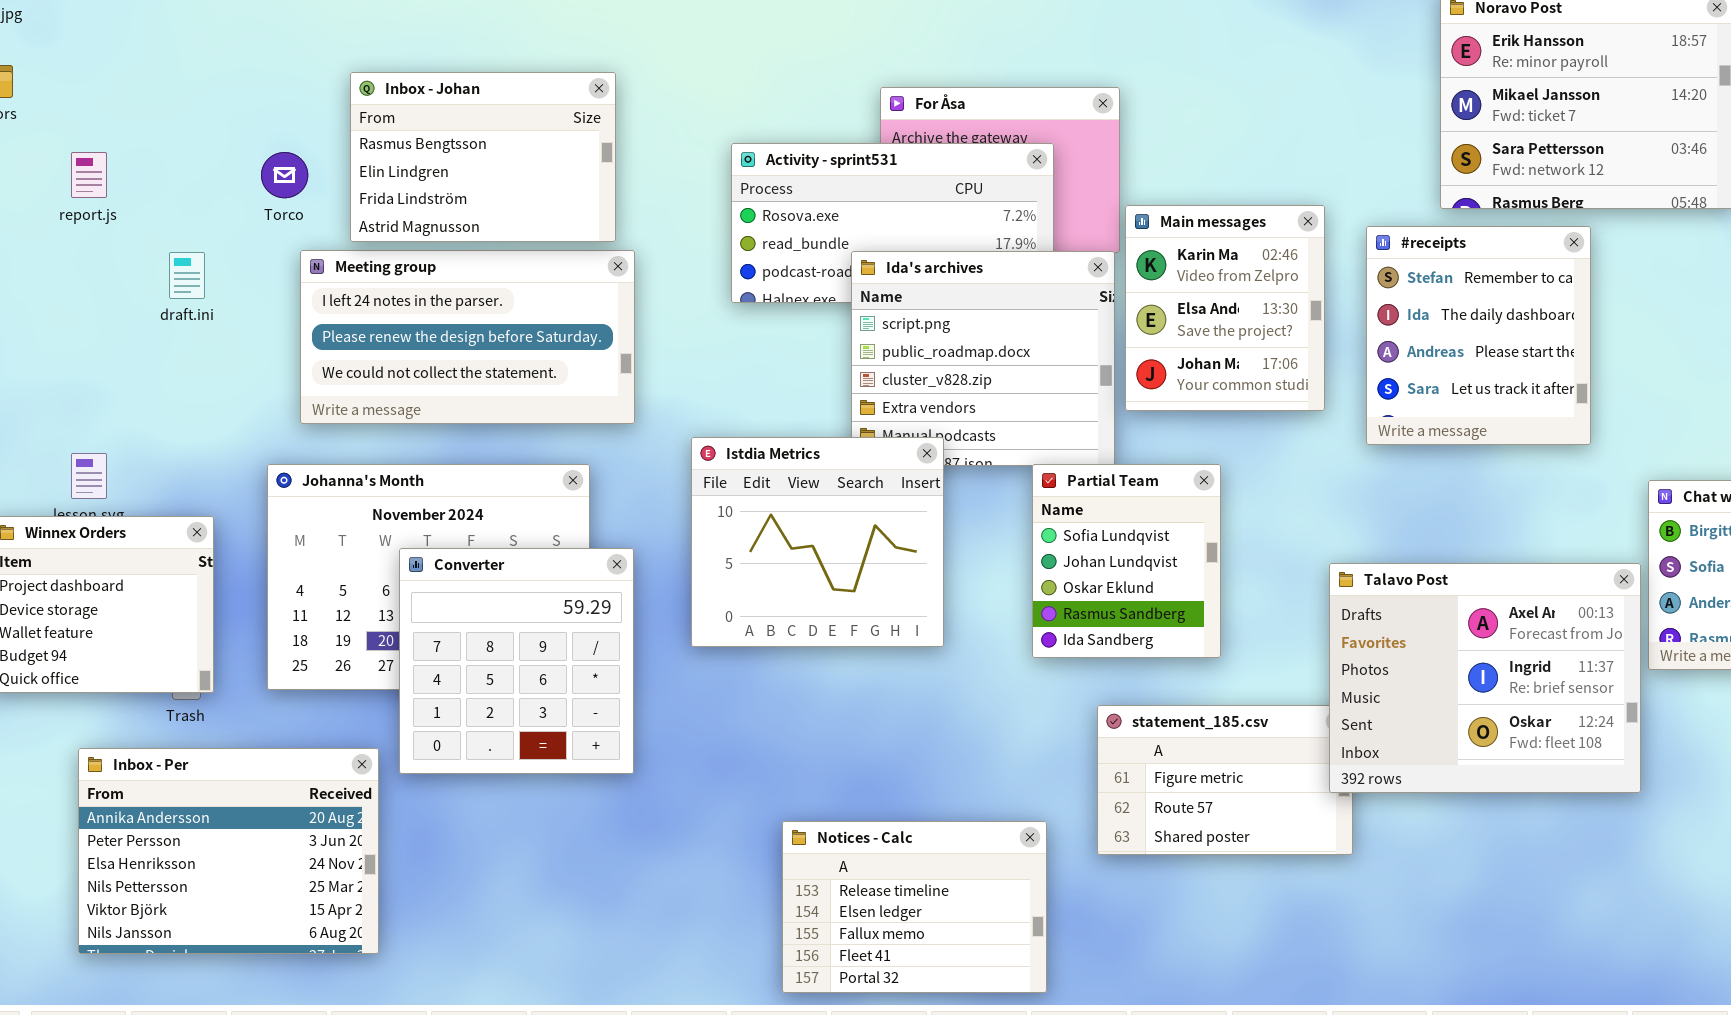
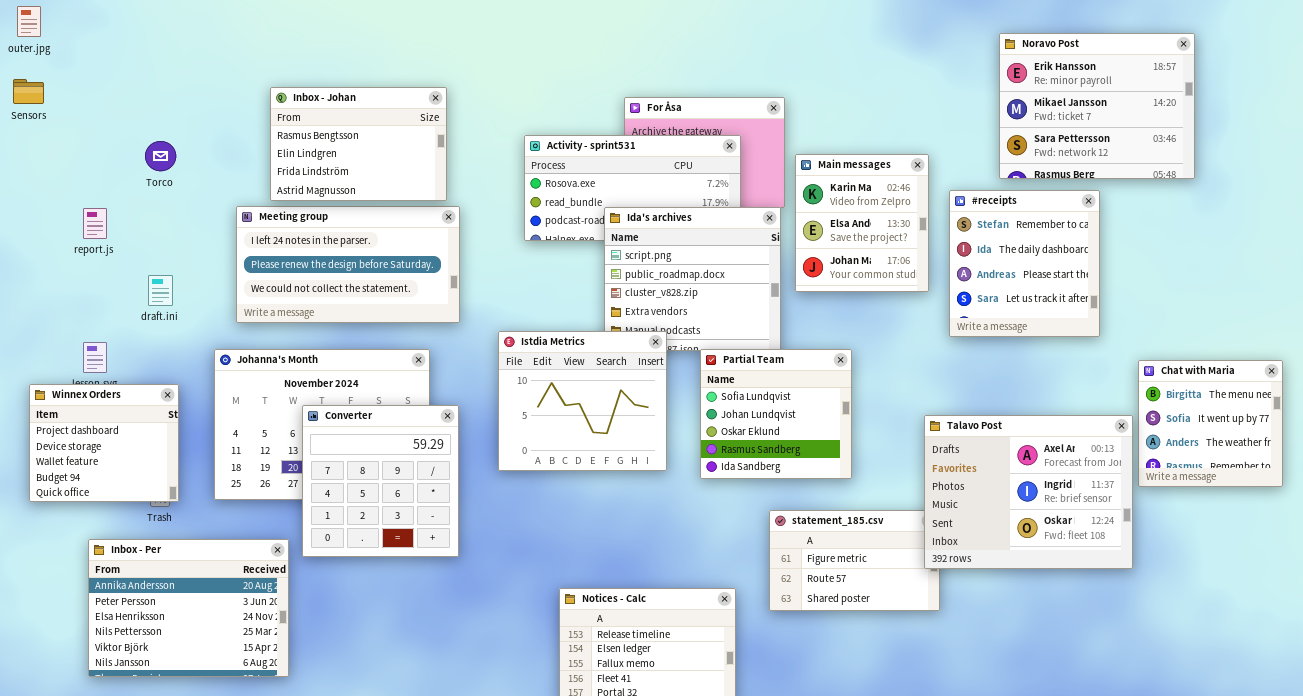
report.js: [71,152,107,198] -> [83,208,107,239], moved
Torco: [261,152,308,198] -> [145,141,176,171], moved
Main messages: [1125,205,1325,411] -> [795,154,929,292], moved
draft.ini: [169,252,205,299] -> [148,275,173,306], moved
Partial Team: [1032,464,1221,658] -> [700,349,852,479], resized

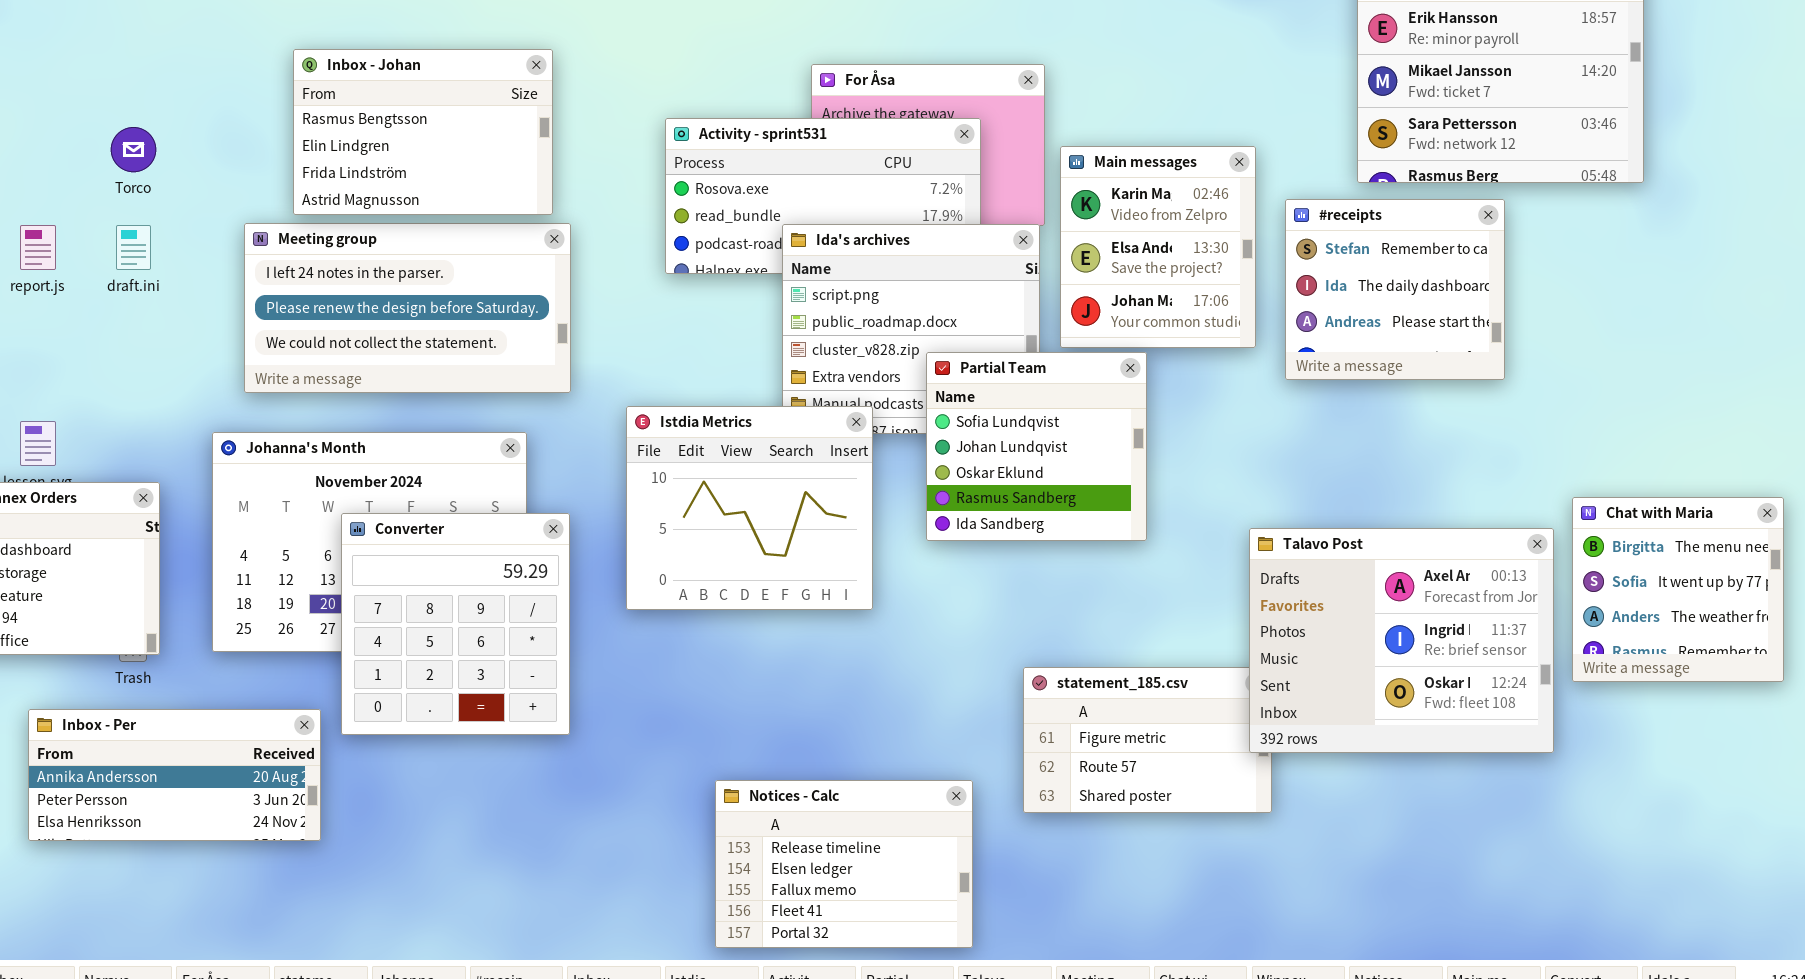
#receipts: [949,190,1100,337] -> [1285,199,1505,380], resized
draft.ini: [148,275,173,306] -> [116,225,151,270], moved
Partial Team: [700,349,852,479] -> [926,352,1147,541], moved
Chat with Maria: [1138,360,1283,487] -> [1572,497,1784,682], moved
Inbox - Per: [88,539,289,677] -> [28,709,321,841], resized

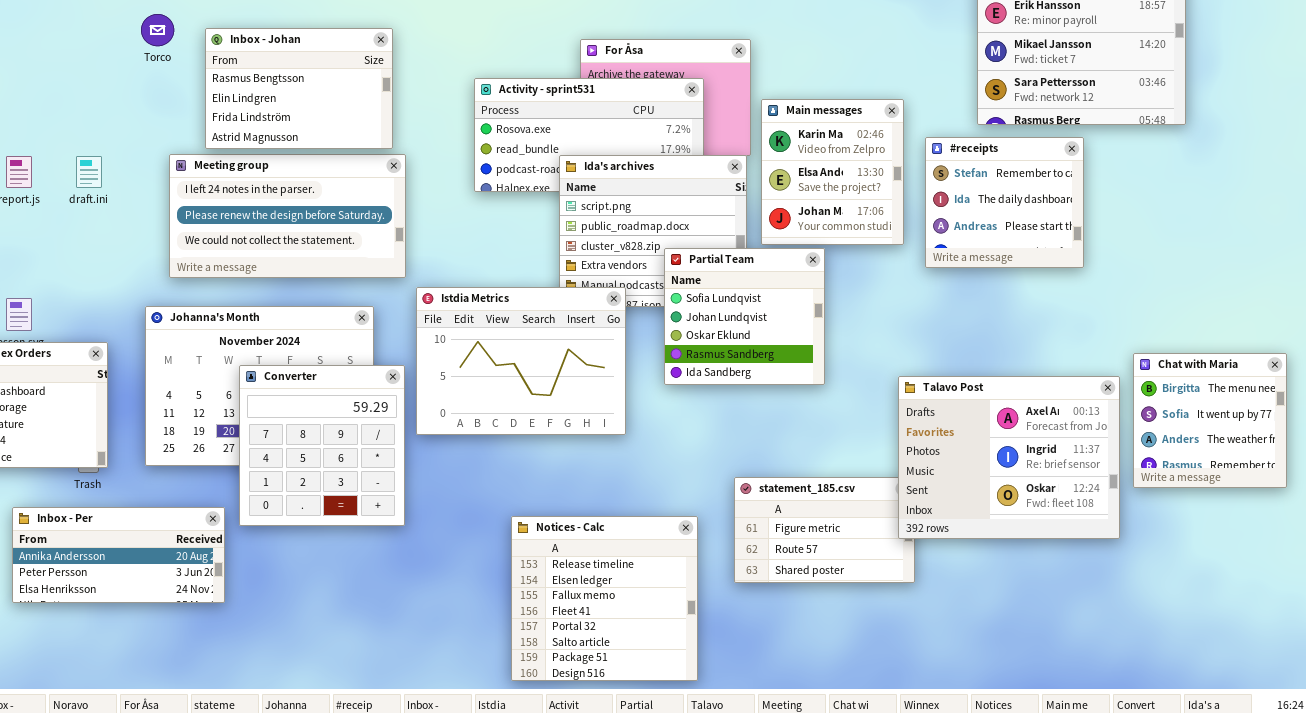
Torco: [111,127,156,172] -> [141,14,174,46], moved
Istdia Metrics: [626,406,873,610] -> [416,287,626,435], resized
Notices - Calc: [715,780,973,948] -> [511,516,698,681], resized

